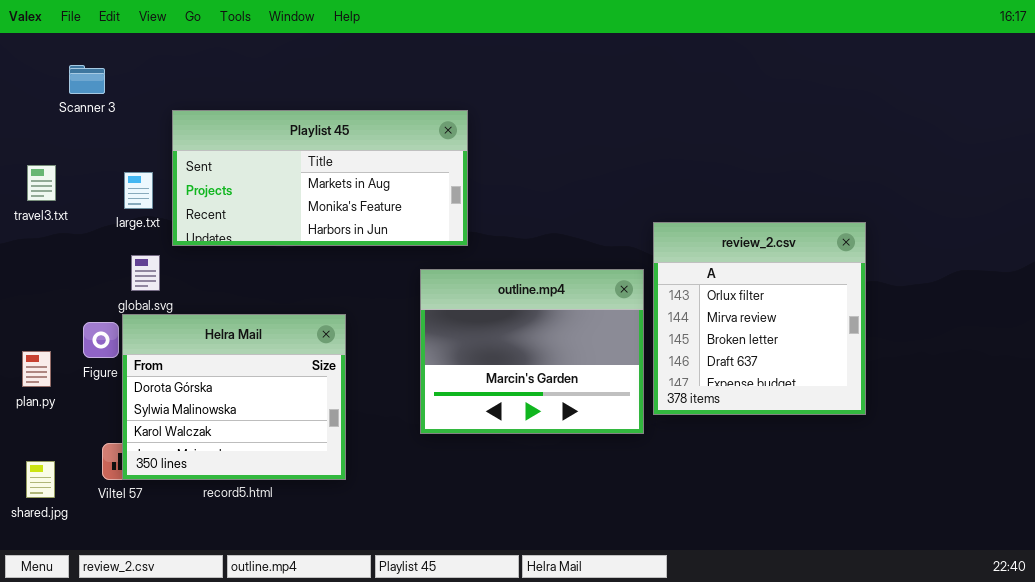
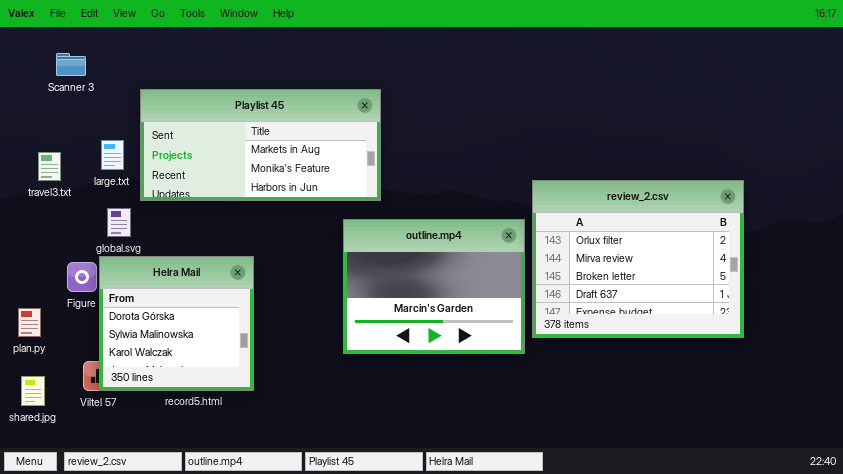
travel3.txt: [27,165,56,201] -> [38,152,61,181], moved
review_2.csv: [653,222,866,415] -> [532,180,744,338], resized
Helra Mail: [122,314,346,480] -> [99,256,254,391], resized
plan.py: [22,351,51,387] -> [18,308,41,337], moved

